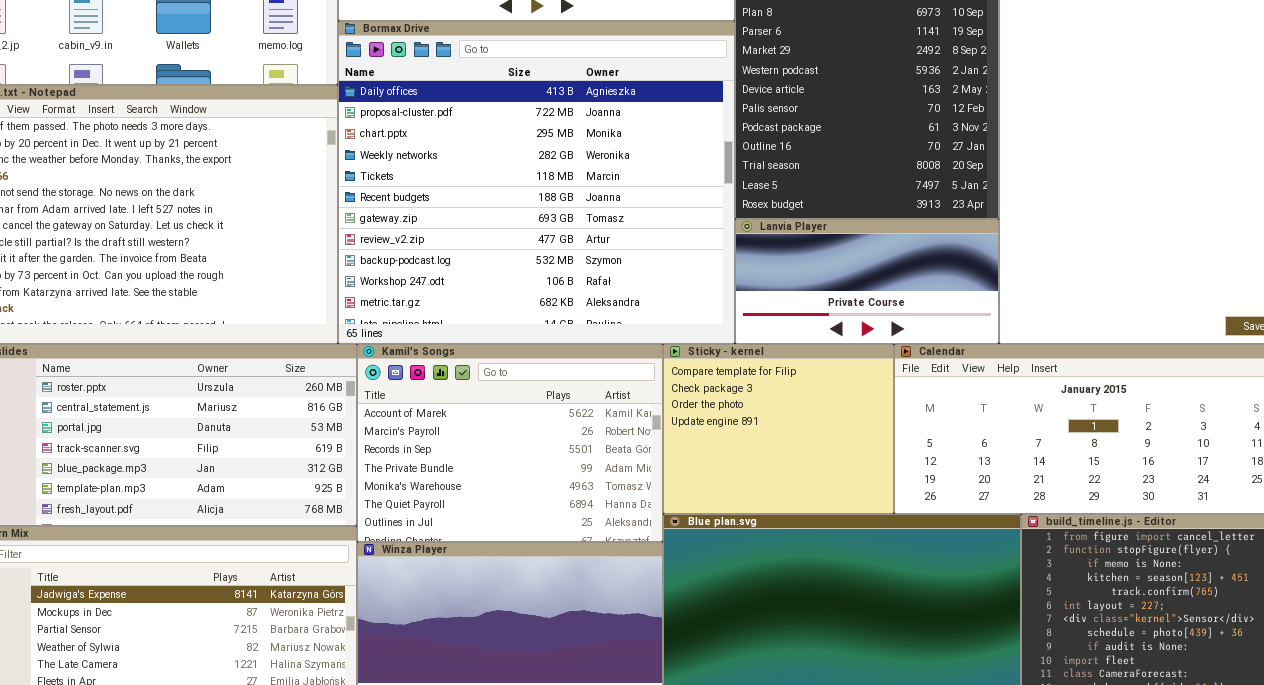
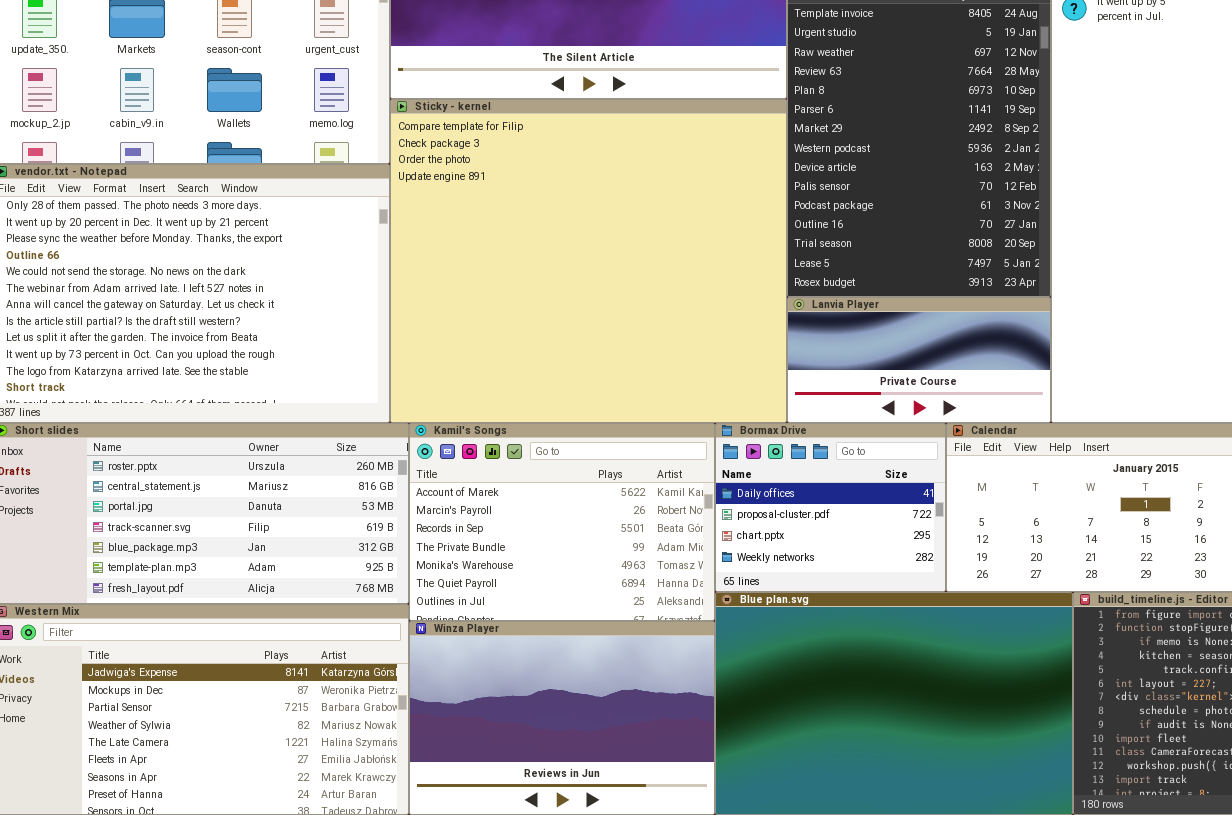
Bormax Drive: [338,21,735,344] -> [715,423,946,592], moved, resized
Sticky - kernel: [663,344,894,514] -> [390,99,787,423], moved, resized

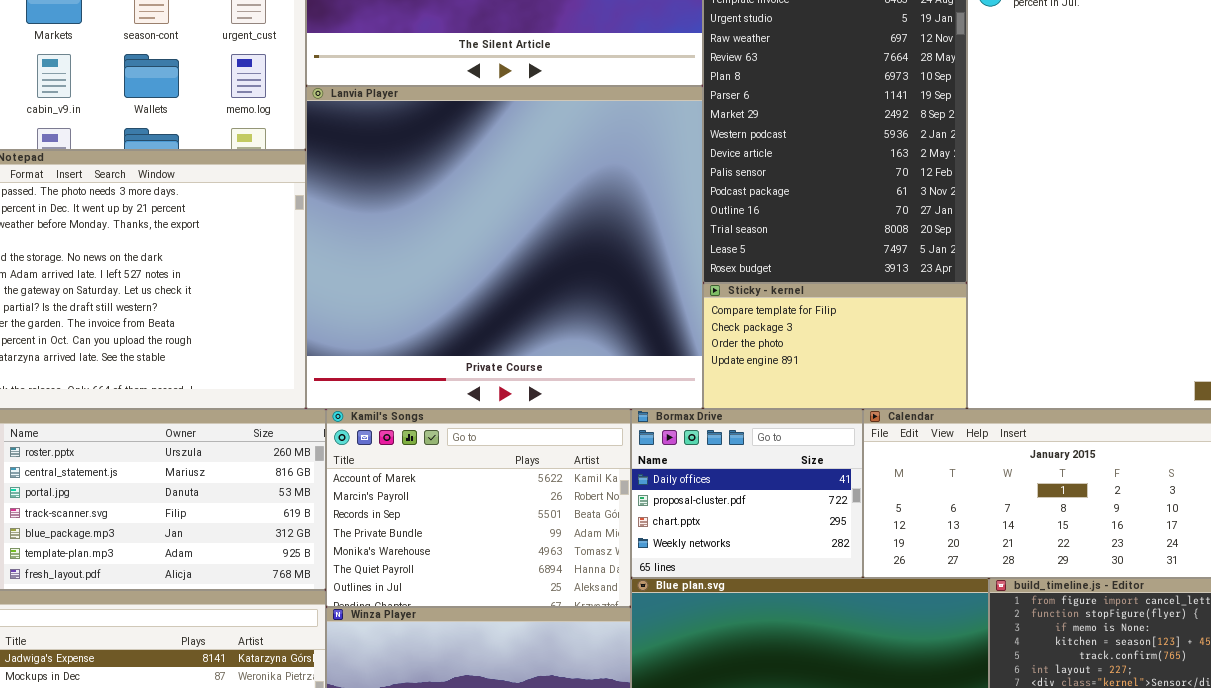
Sticky - kernel: [390,99,787,423] -> [703,283,967,409], moved, resized
Lanvia Player: [787,297,1051,423] -> [306,86,703,409], moved, resized

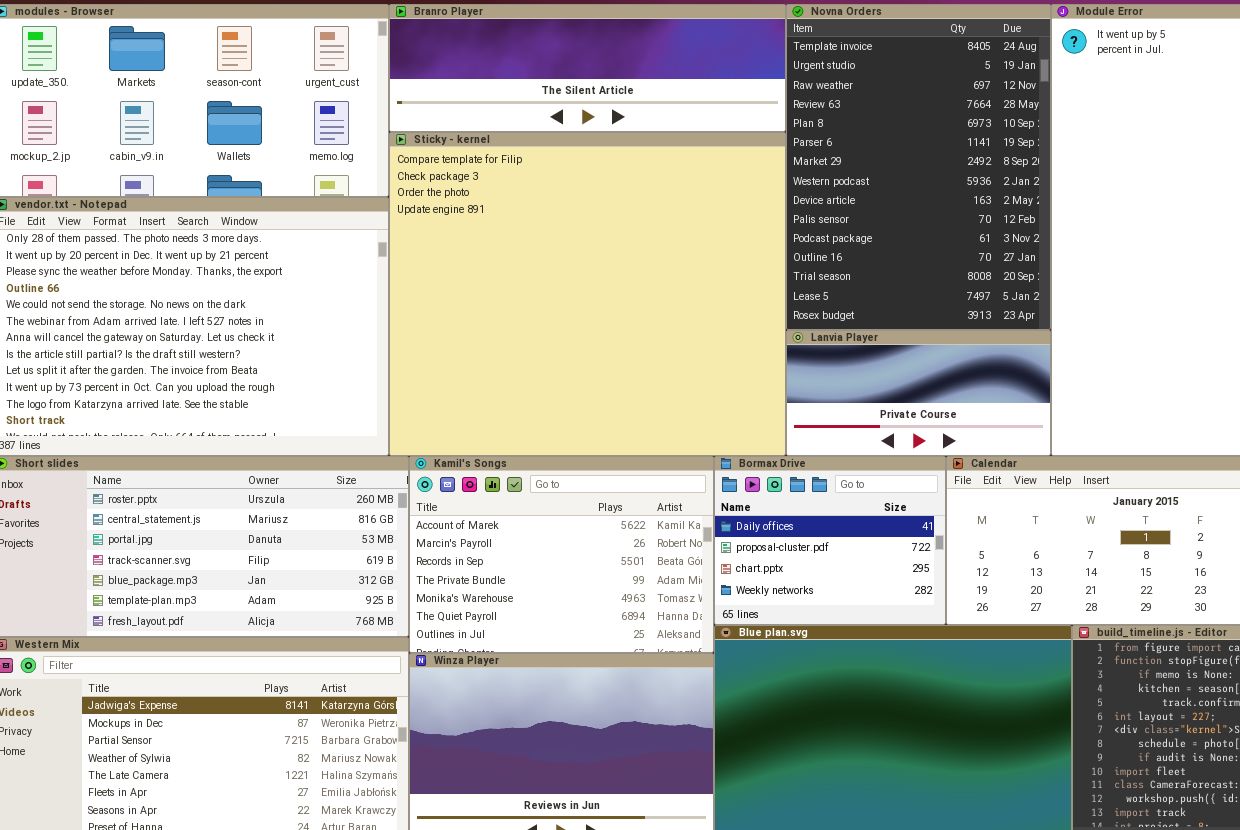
Lanvia Player: [306,86,703,409] -> [786,330,1051,456], moved, resized
Sticky - kernel: [703,283,967,409] -> [389,132,786,456], moved, resized

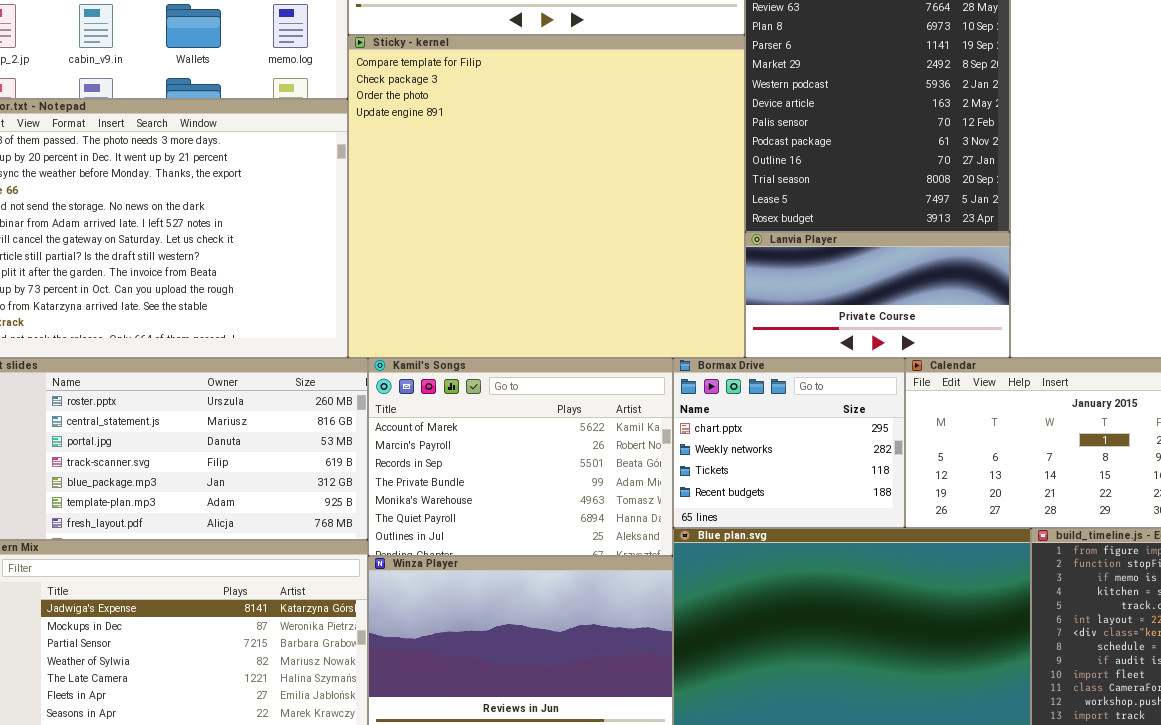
Bormax Drive: [714,456,946,625] -> [673,358,905,528], scrolled down 2 rows

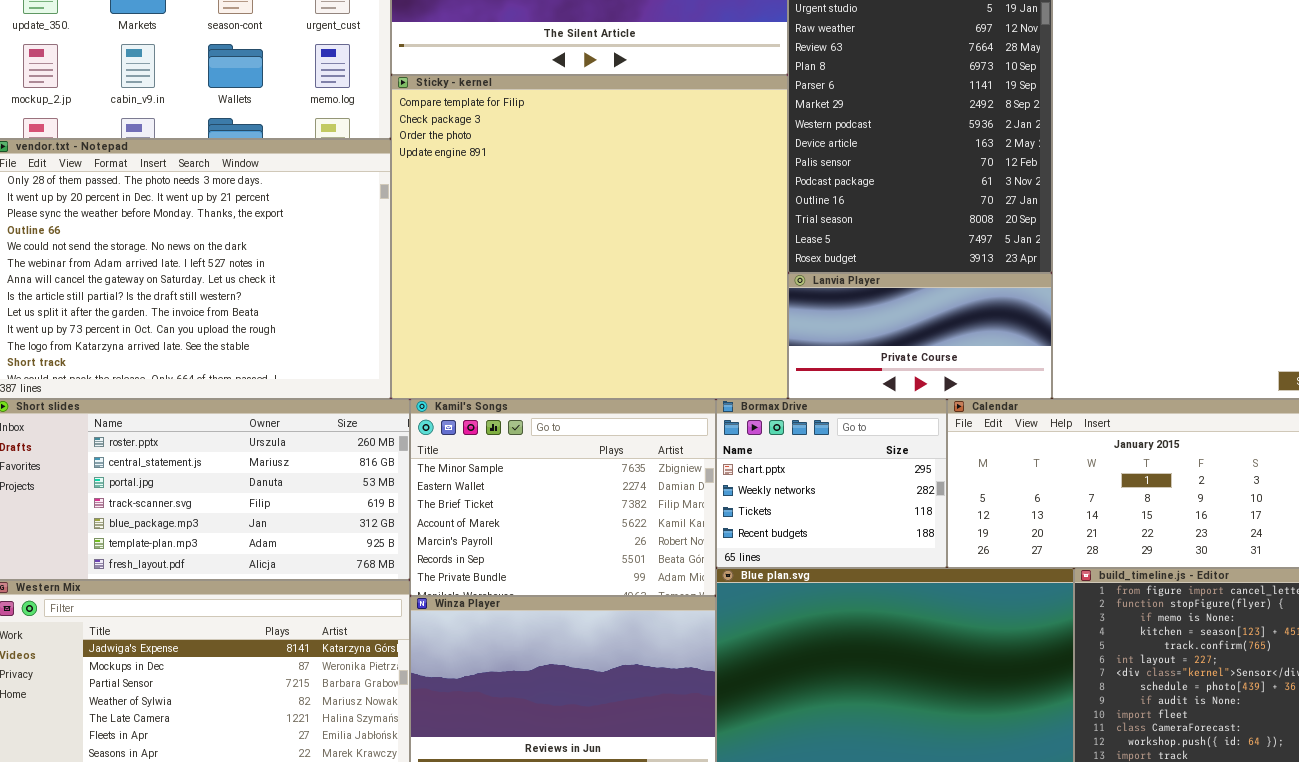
Kamil's Songs: [368,358,673,556] -> [410,399,716,596], scrolled up 3 rows

